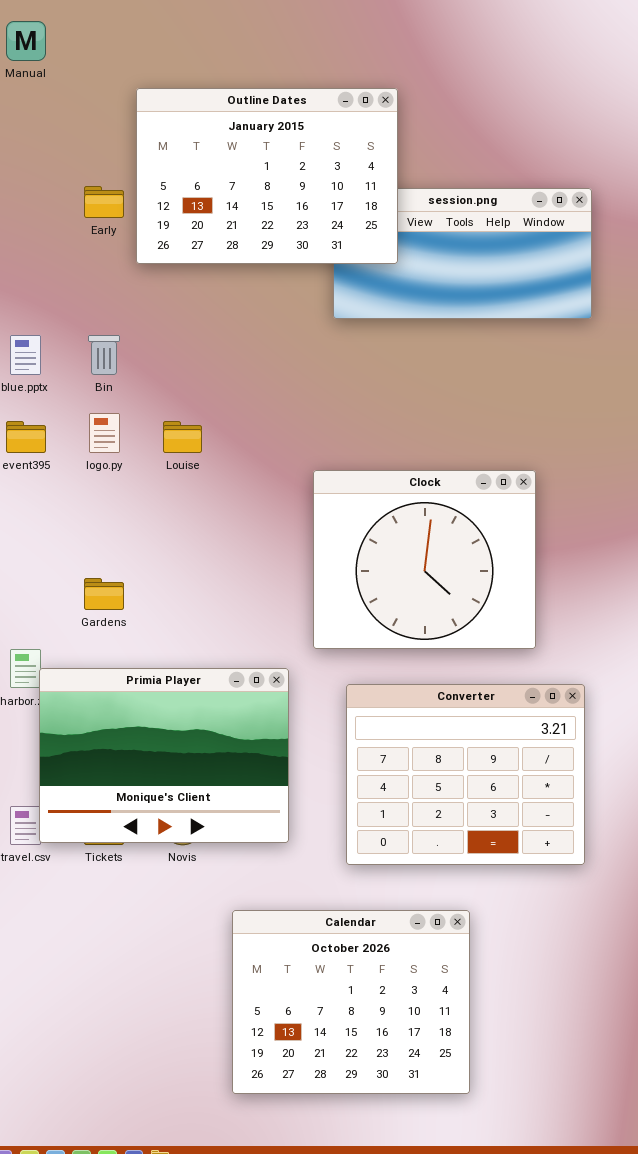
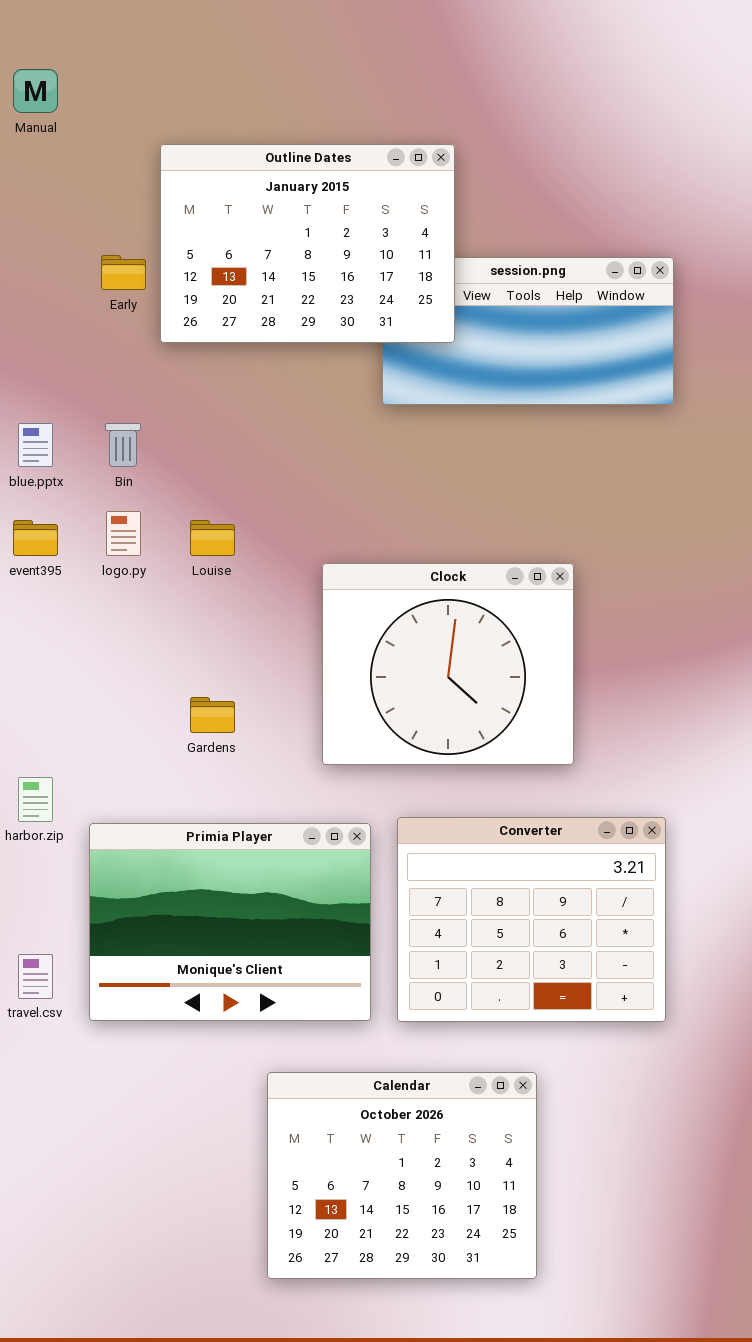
Clock: [313,470,536,649] -> [322,563,574,765], moved
Gardens: [84,578,124,610] -> [190,697,235,733], moved
Primia Player: [39,668,289,843] -> [89,823,371,1021], moved

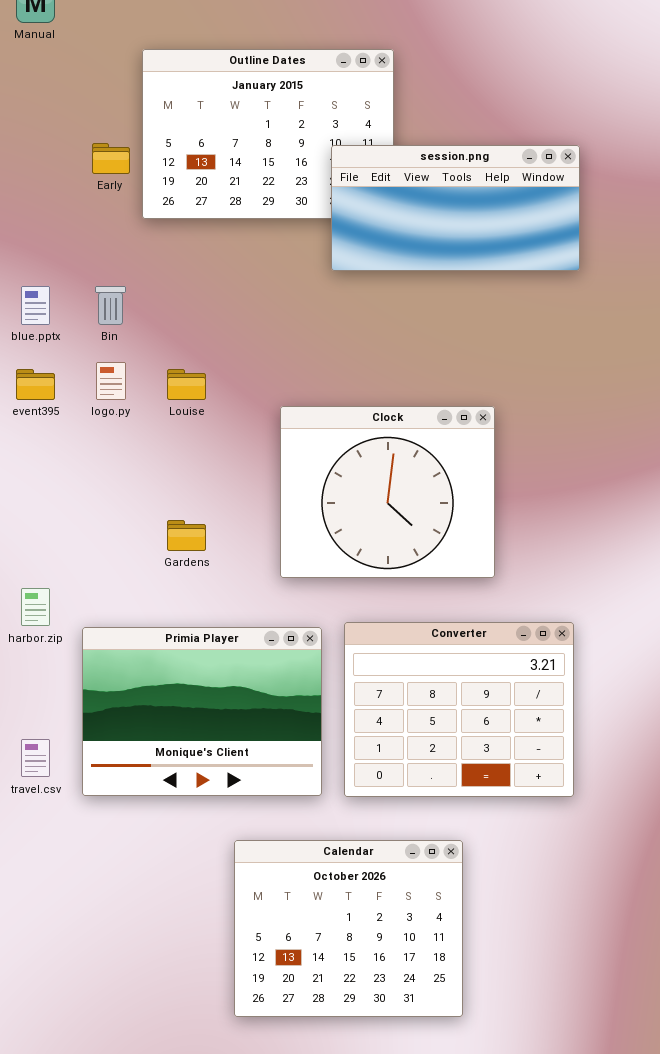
session.png: [382,257,674,405] -> [331,145,580,271], raised

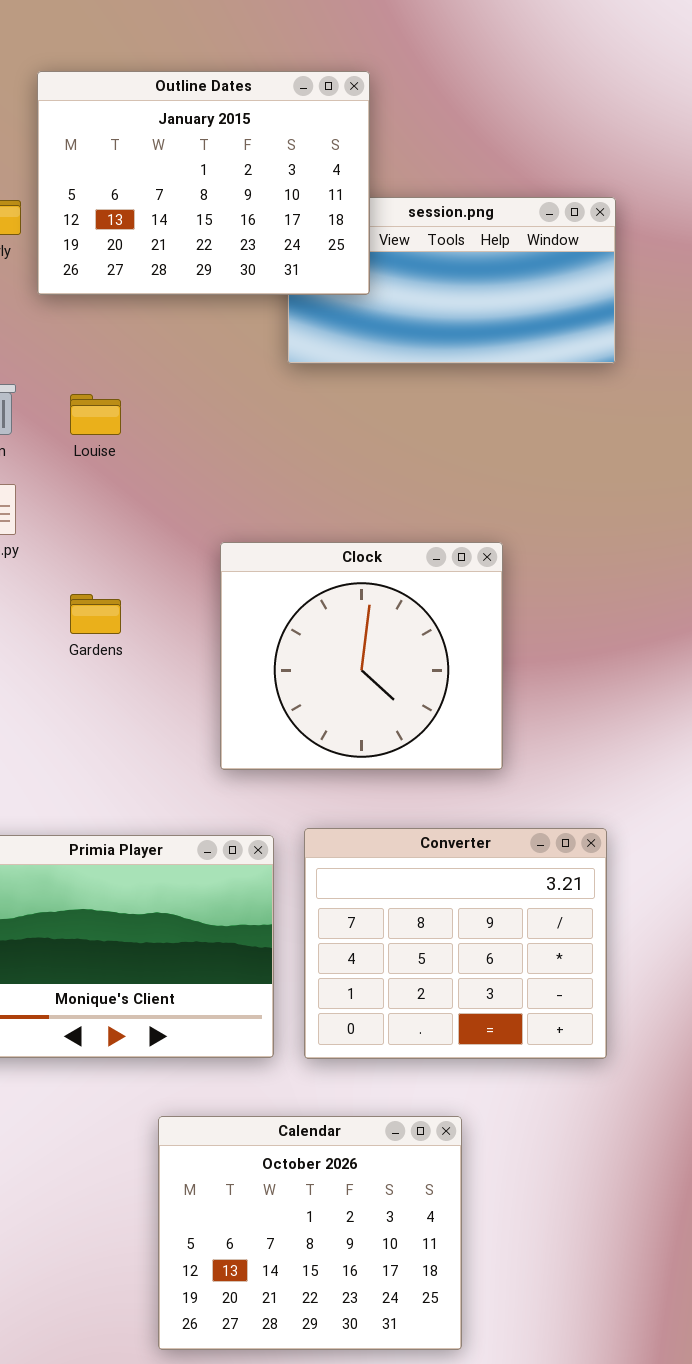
Outline Dates: [142,49,394,219] -> [37,71,370,295], raised
Louise: [167,369,206,400] -> [70,394,121,435], moved
Gardens: [167,520,206,551] -> [70,594,121,634], moved

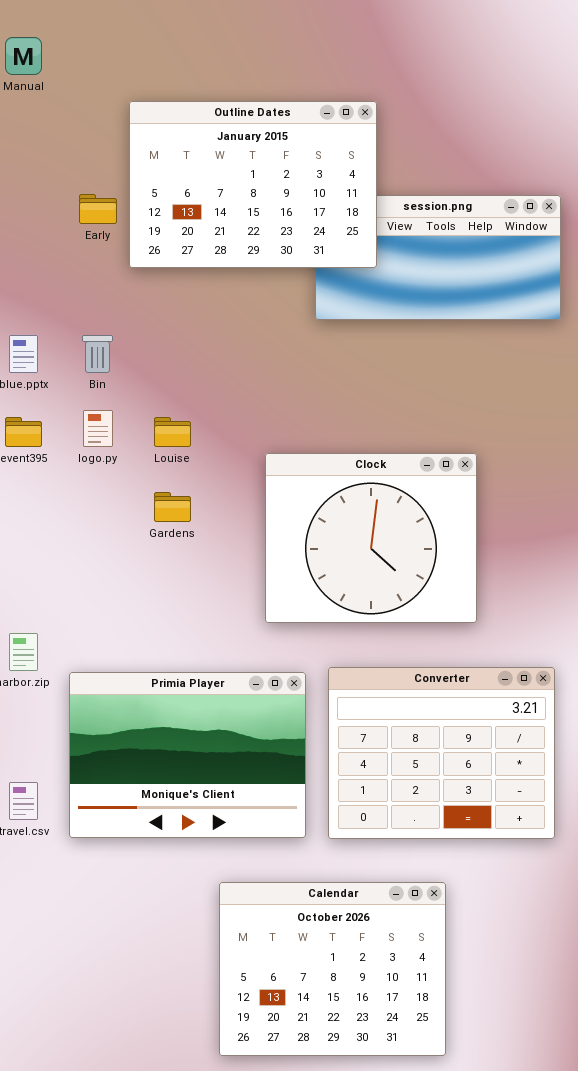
Louise: [70,394,121,435] -> [154,417,191,447], moved

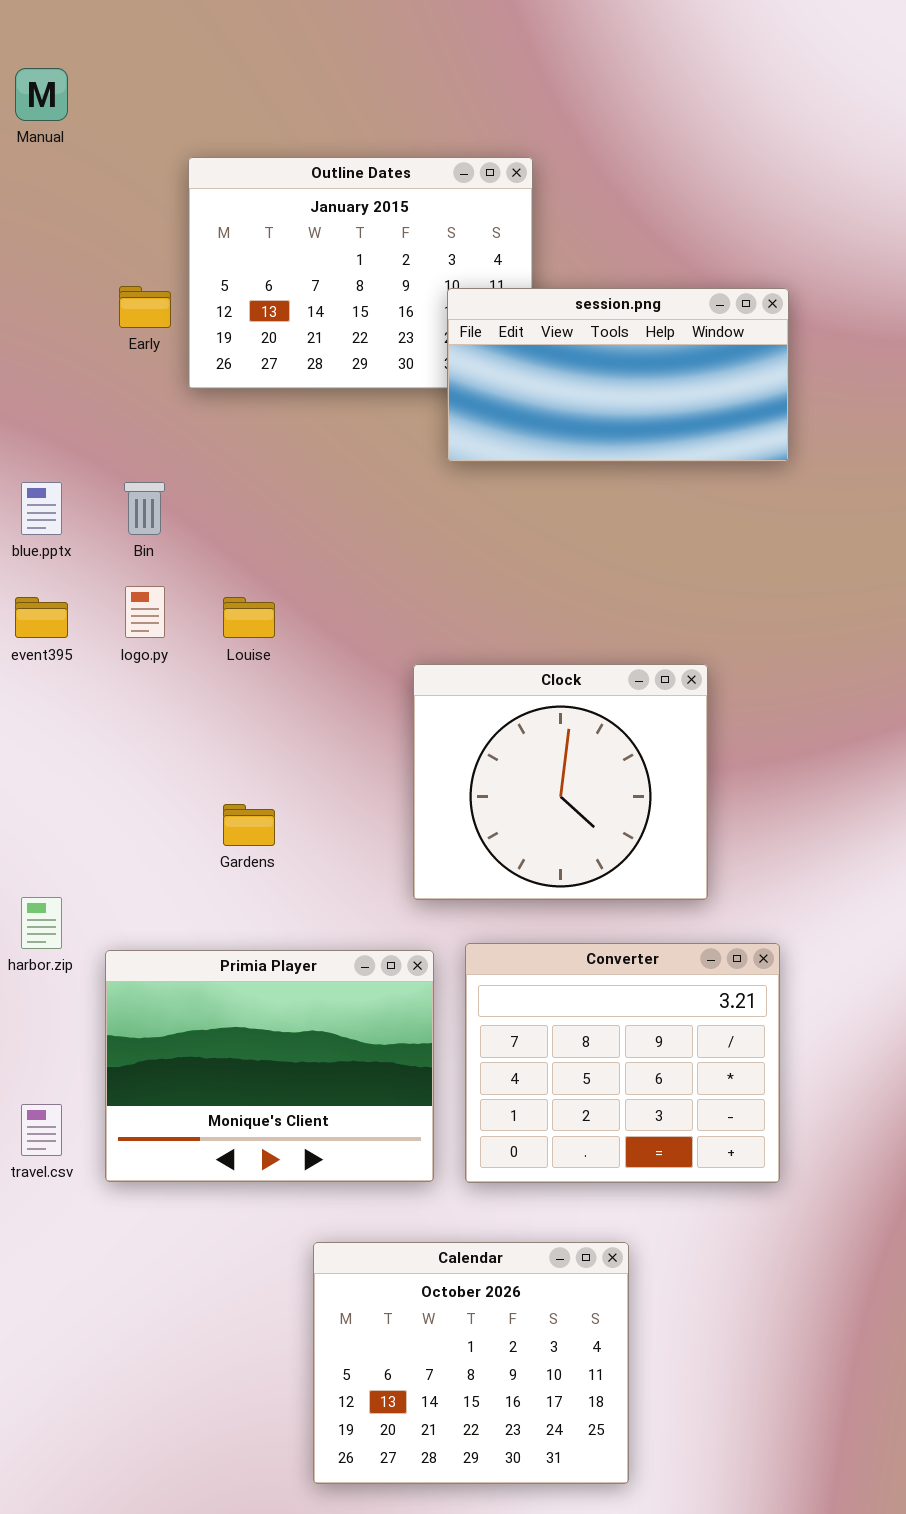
session.png: [315,195,561,320] -> [447,288,789,462], raised
Clock: [265,453,477,623] -> [413,664,708,900], moved
Gardens: [154,492,191,522] -> [223,804,275,846], moved

